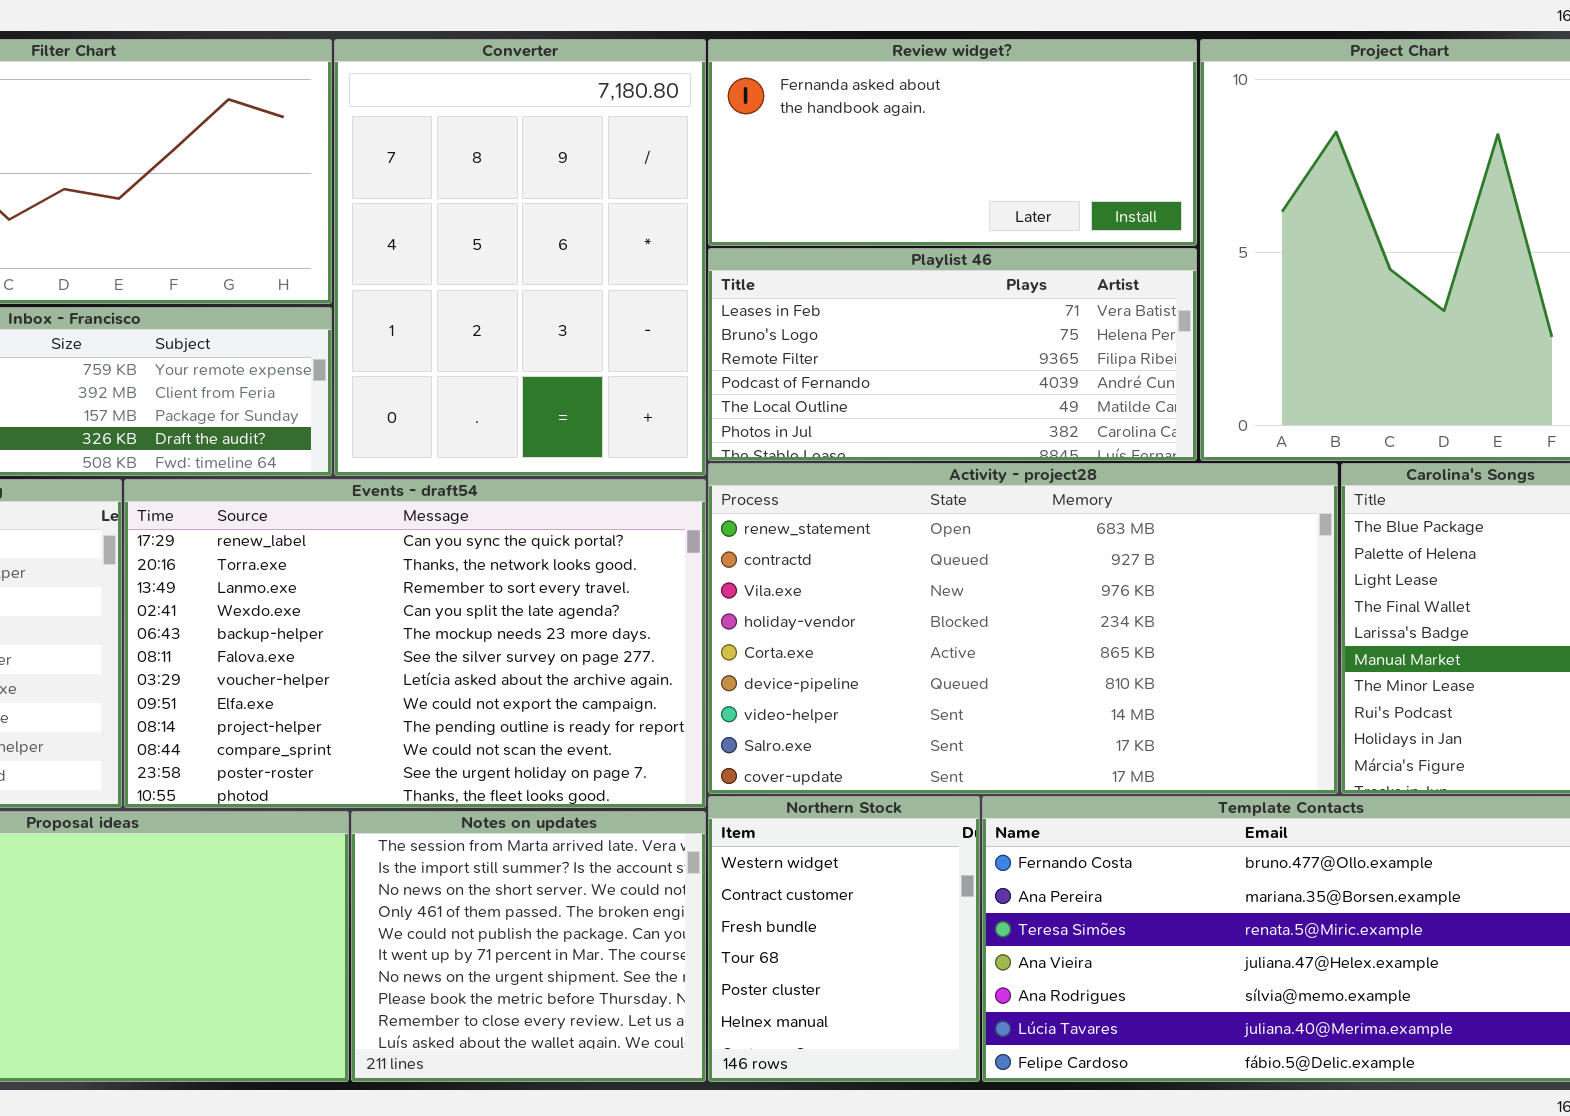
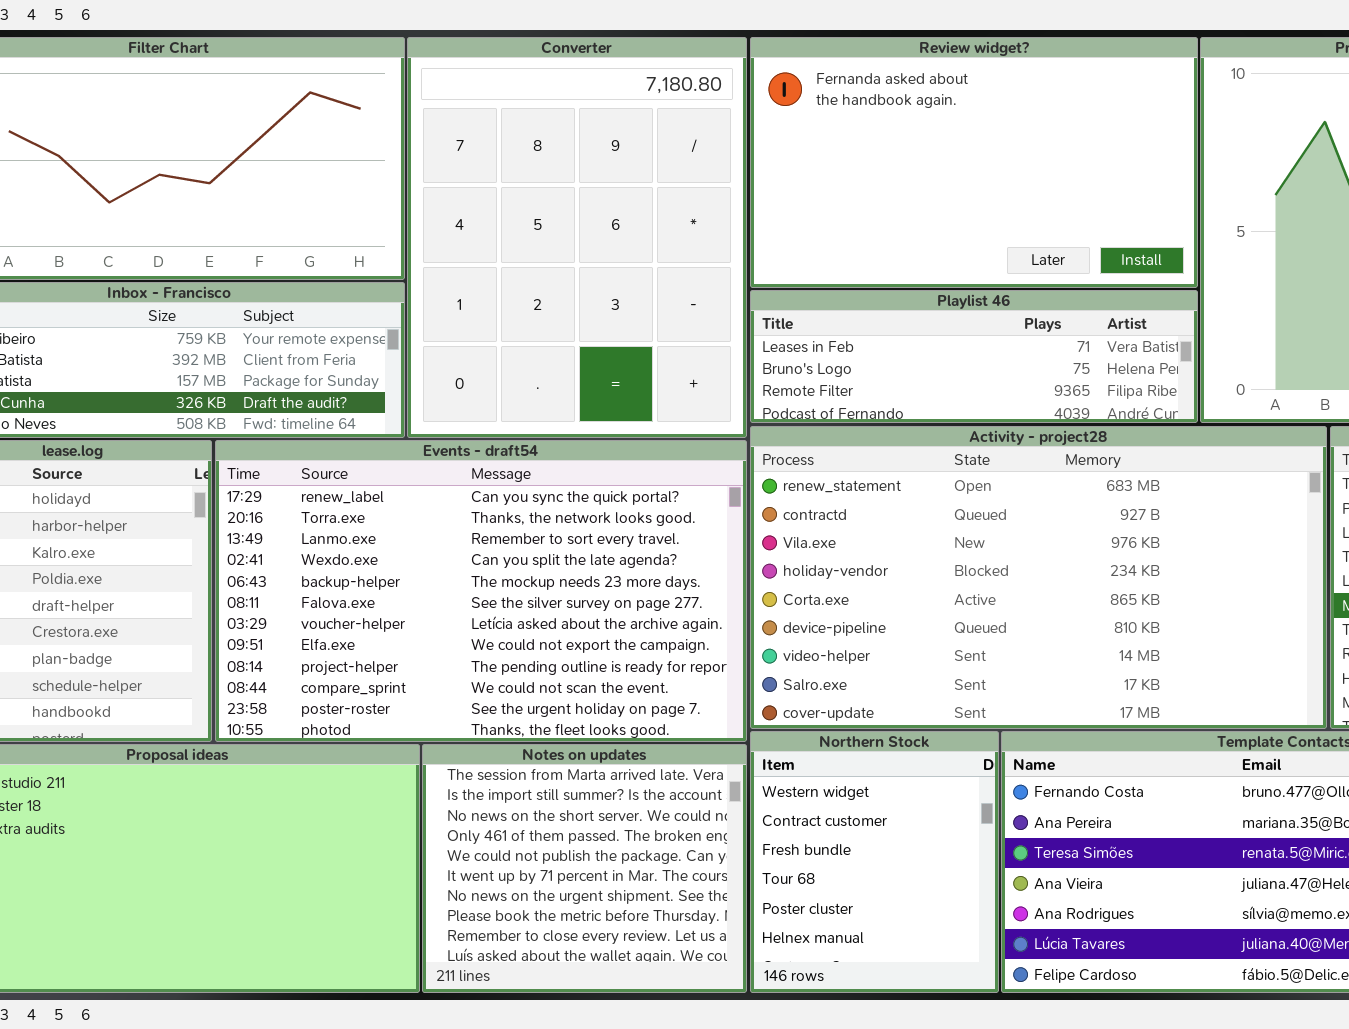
Review widget?: [708,39,1197,246] -> [750,37,1198,288], resized
Playlist 46: [708,248,1197,461] -> [750,290,1198,423], resized

